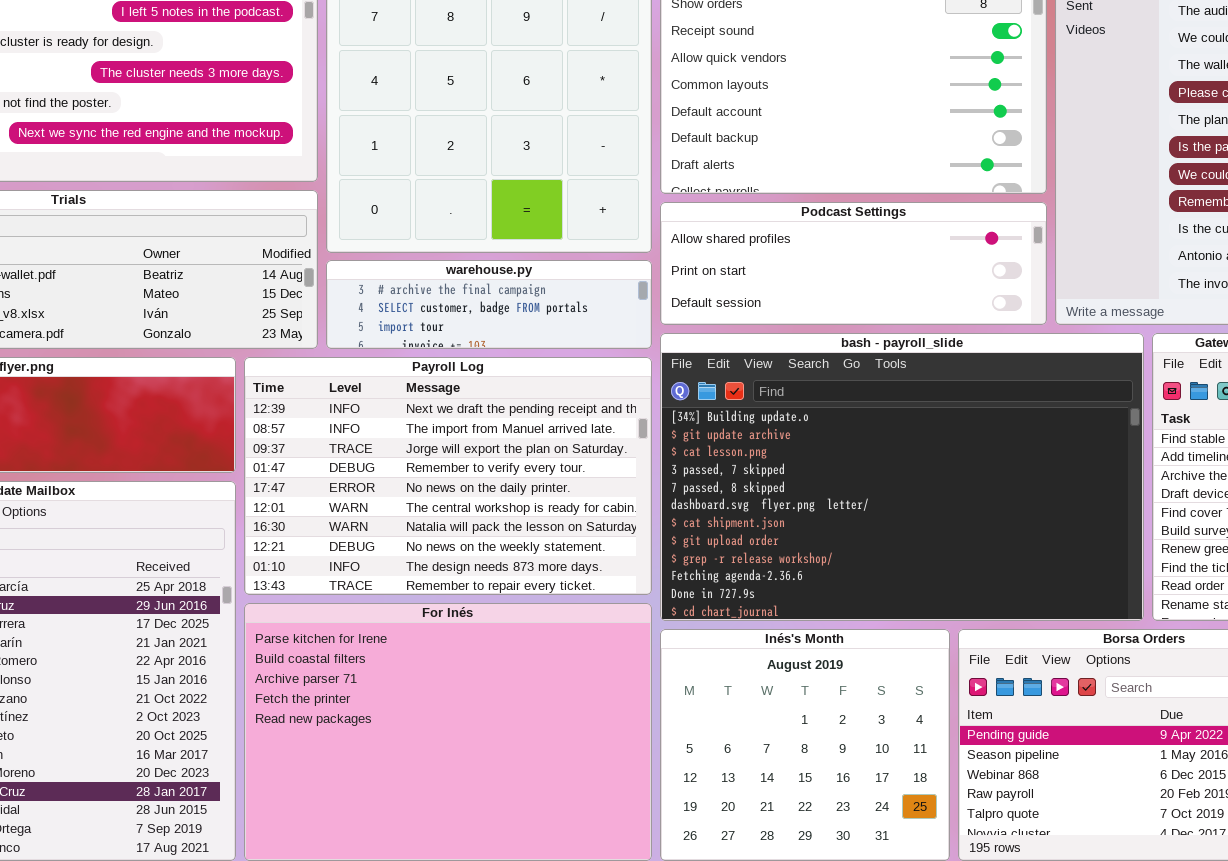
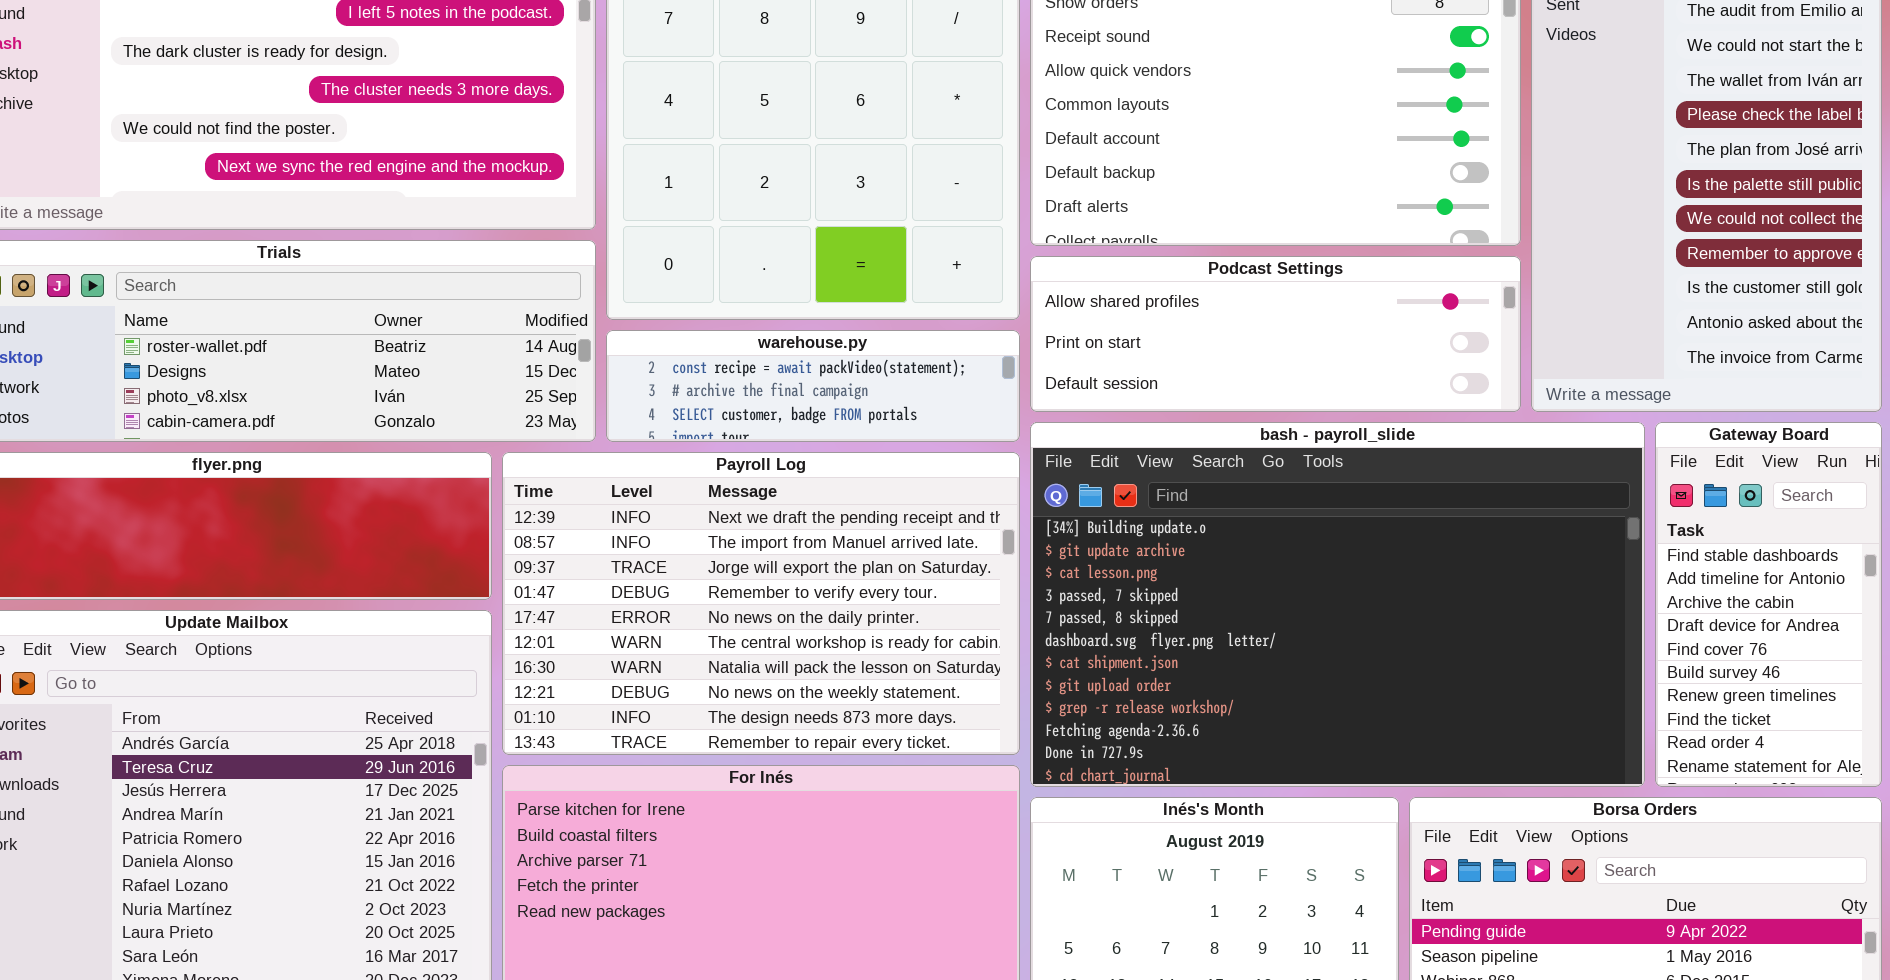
warehouse.py: [326,260,652,349] -> [606,330,1020,442], scrolled up 1 row

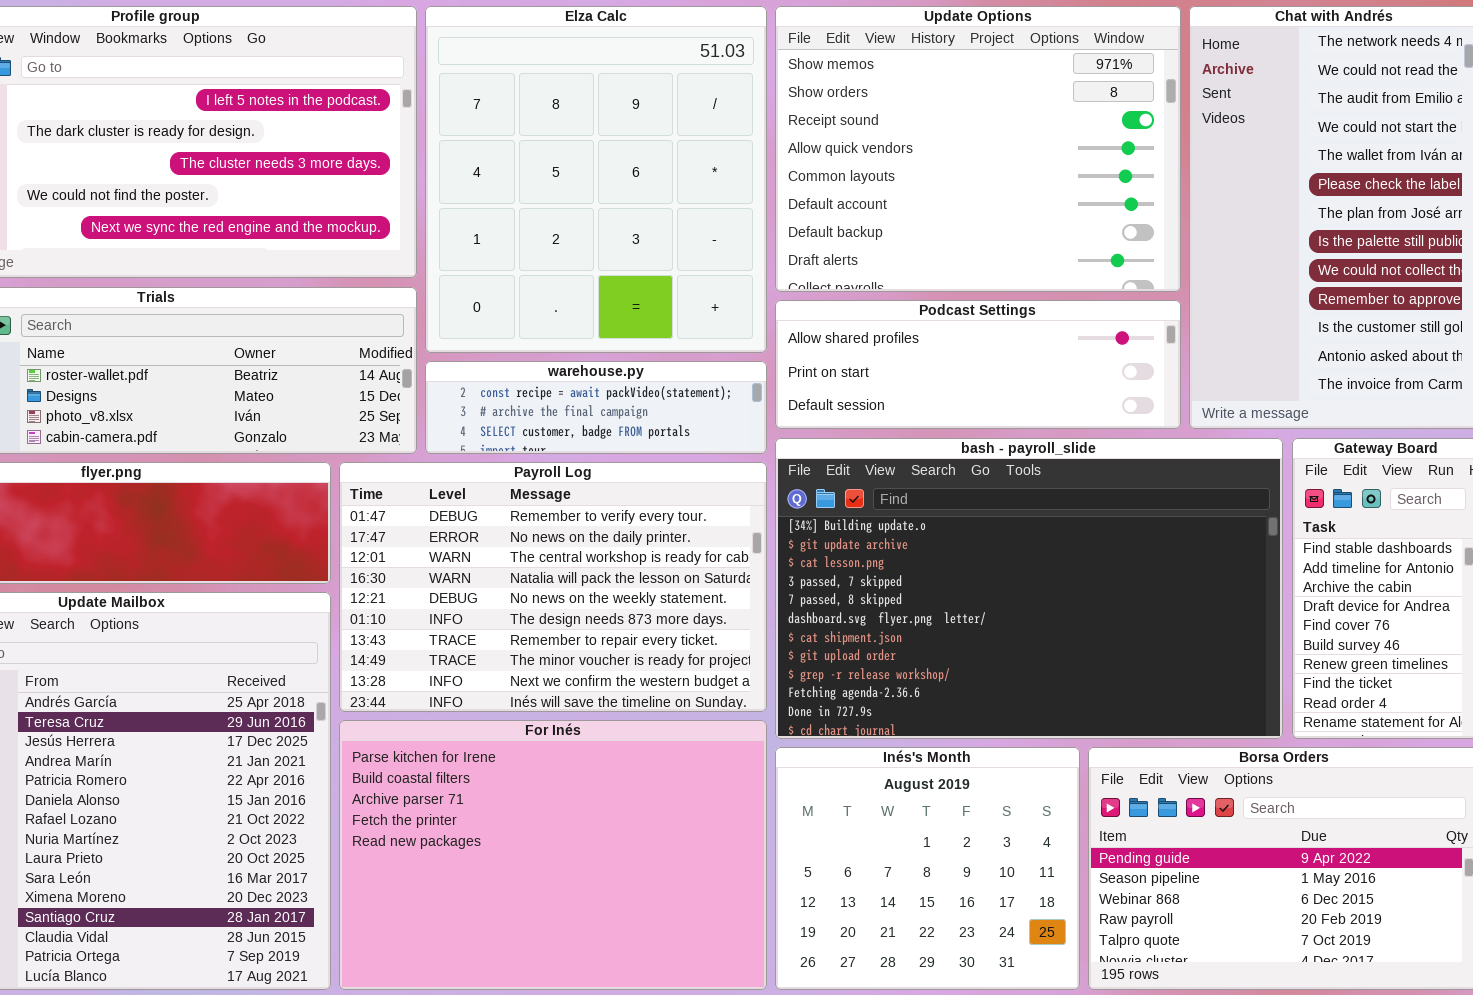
Payroll Log: [502,452,1020,755] -> [339,462,767,712], scrolled down 3 rows

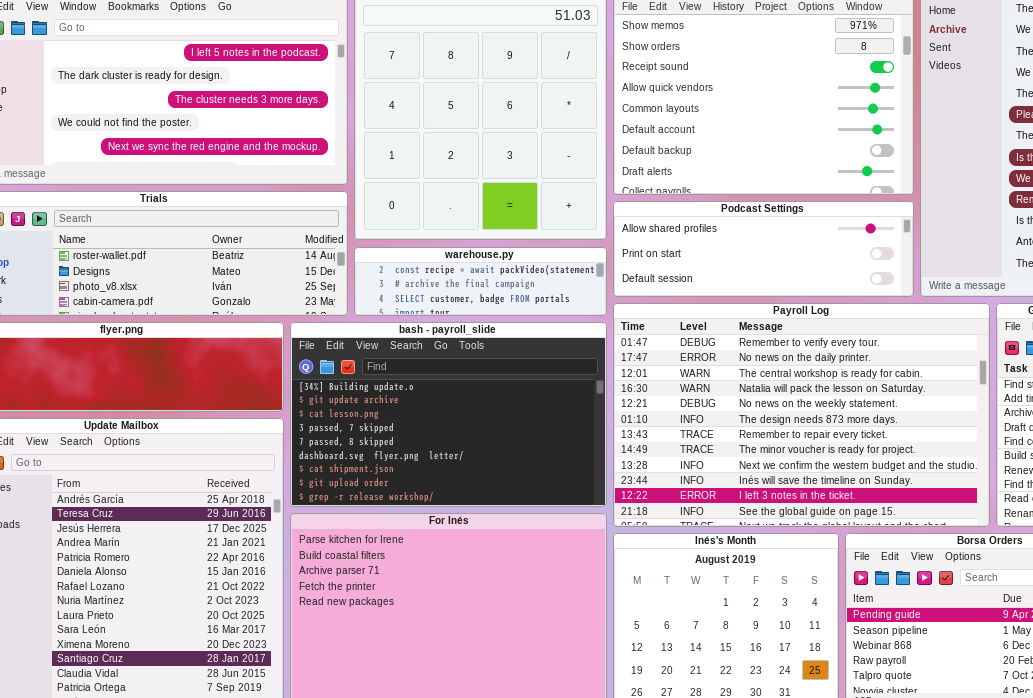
bash - payroll_slide: [775,438,1283,739] -> [290,322,607,507], moved, resized
Payroll Log: [339,462,767,712] -> [613,303,990,527], moved, resized

